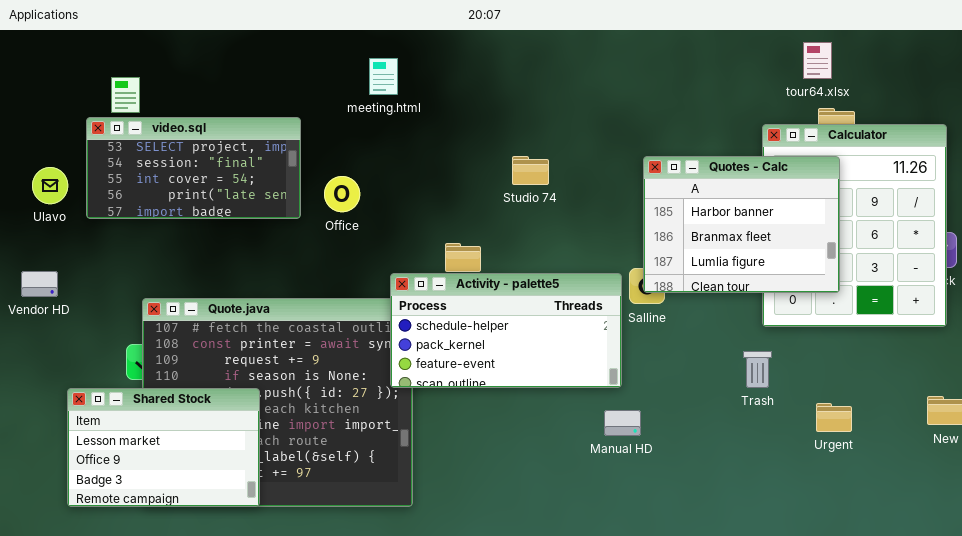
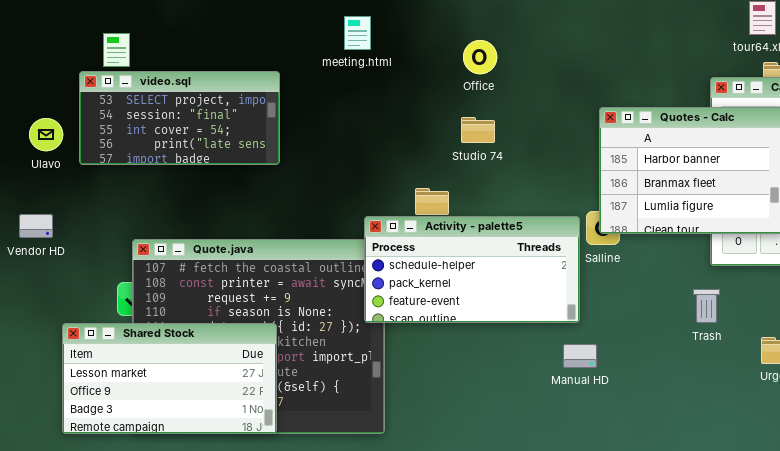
Studio 74: [512,156,549,185] -> [461,117,495,143], moved
Office: [324,176,360,212] -> [463,40,497,74], moved
Shared Stock: [67,388,260,507] -> [62,323,277,434], resized

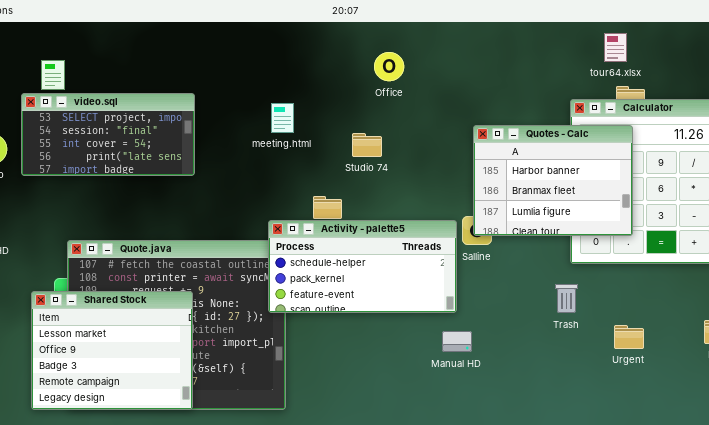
meeting.html: [344,16,371,50] -> [271,103,294,133], moved
Office: [463,40,497,74] -> [374,52,404,81], moved
Shared Stock: [62,323,277,434] -> [31,291,193,410], resized

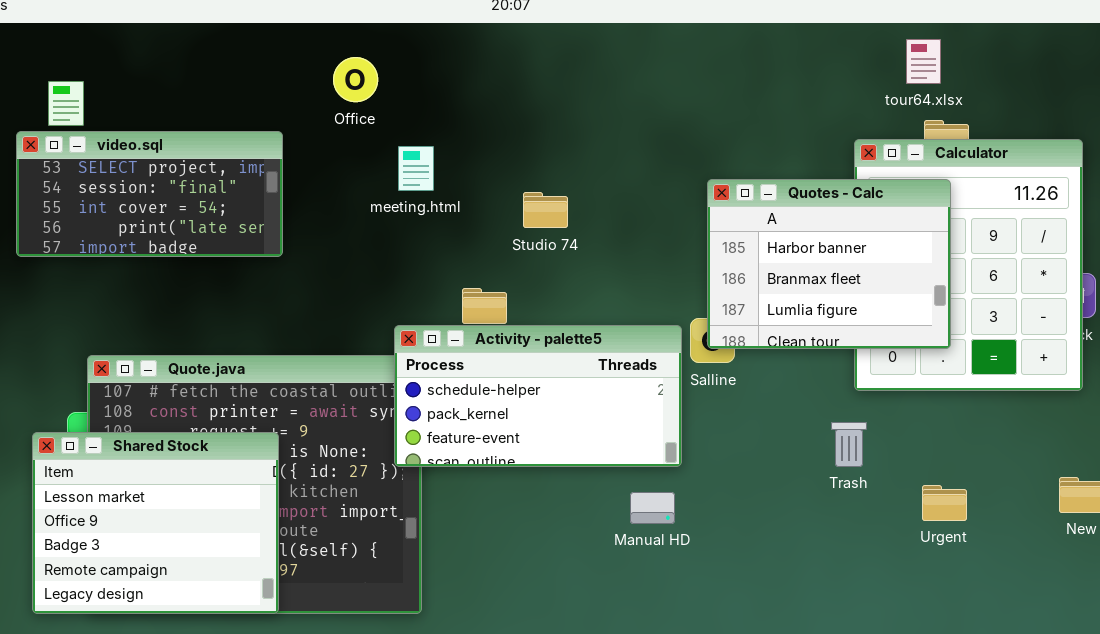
Office: [374,52,404,81] -> [333,57,378,102], moved
Manual HD: [442,331,472,352] -> [630,492,675,524], moved

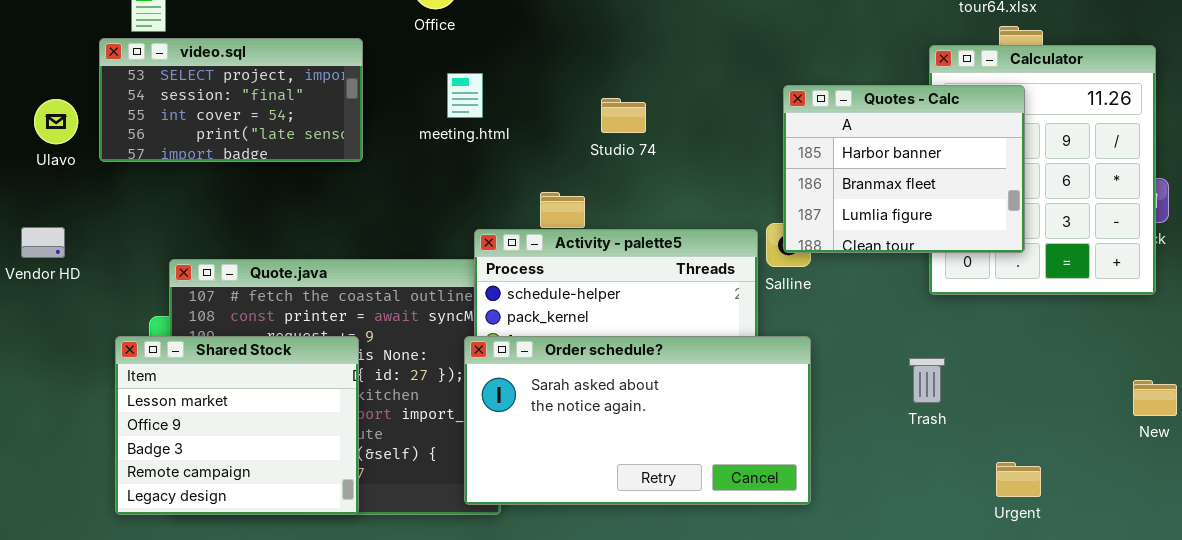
meeting.html: [398,146,434,191] -> [447,73,483,118], moved
Trash: [831,422,867,467] -> [909,358,945,403], moved
Order schedule?: none -> [464,336,811,505], opened
Urgent: [922,485,967,521] -> [996,462,1041,497], moved

